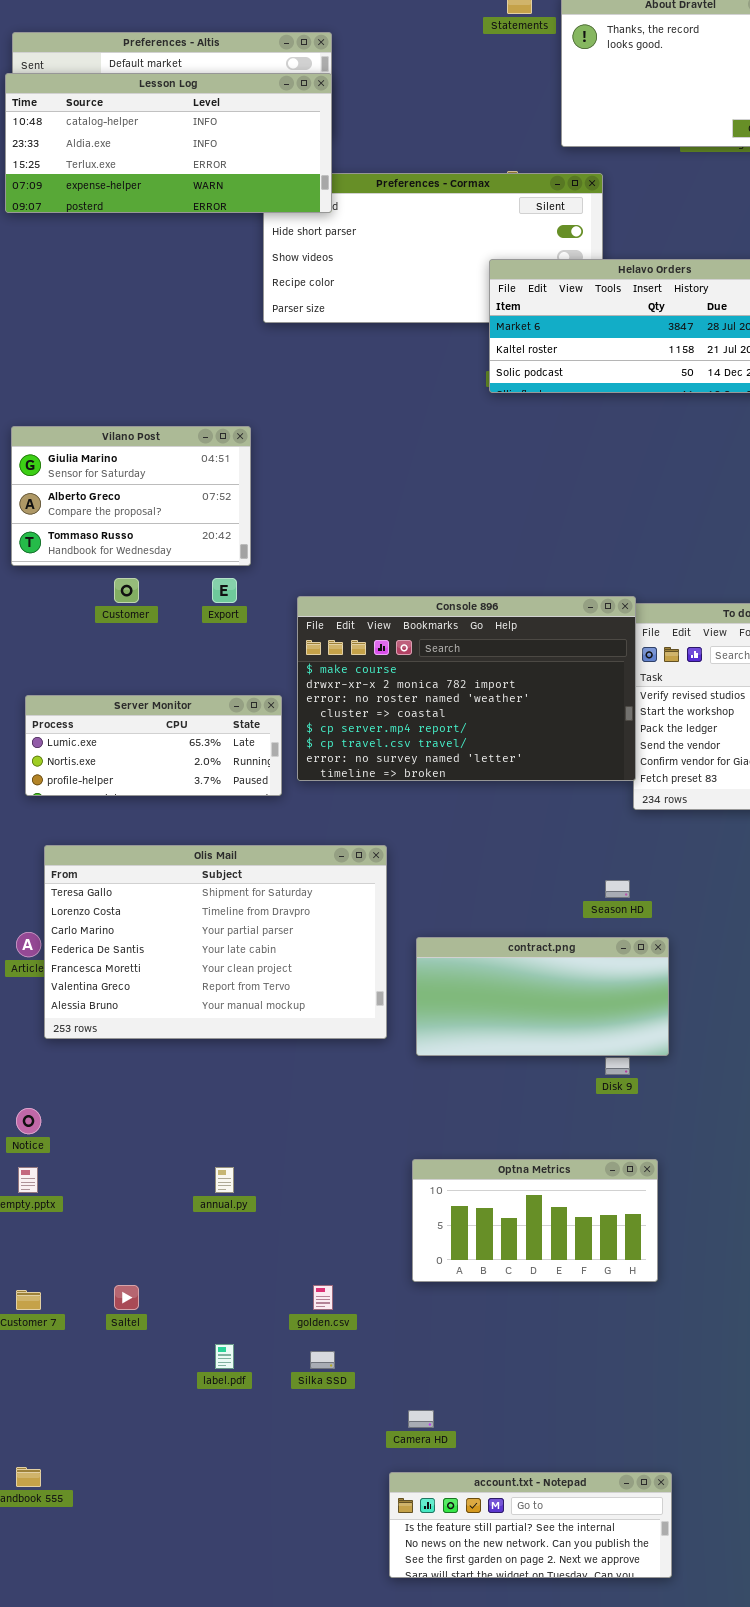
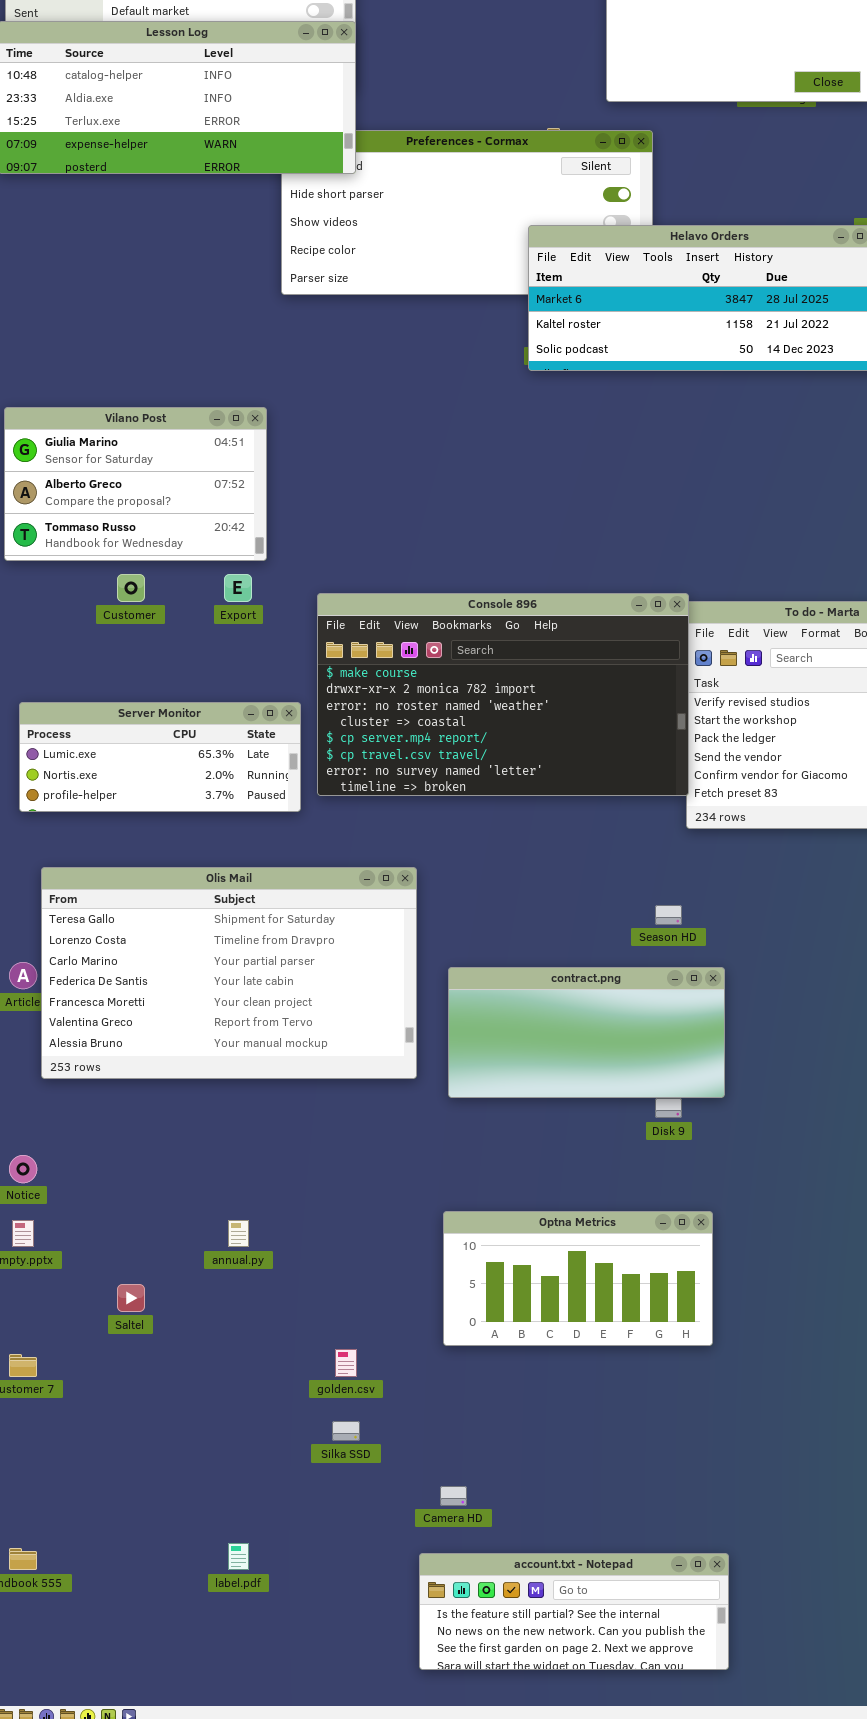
Saltel: [114,1285,139,1310] -> [117,1284,145,1312], moved
label.pdf: [215,1344,234,1369] -> [228,1543,249,1570], moved

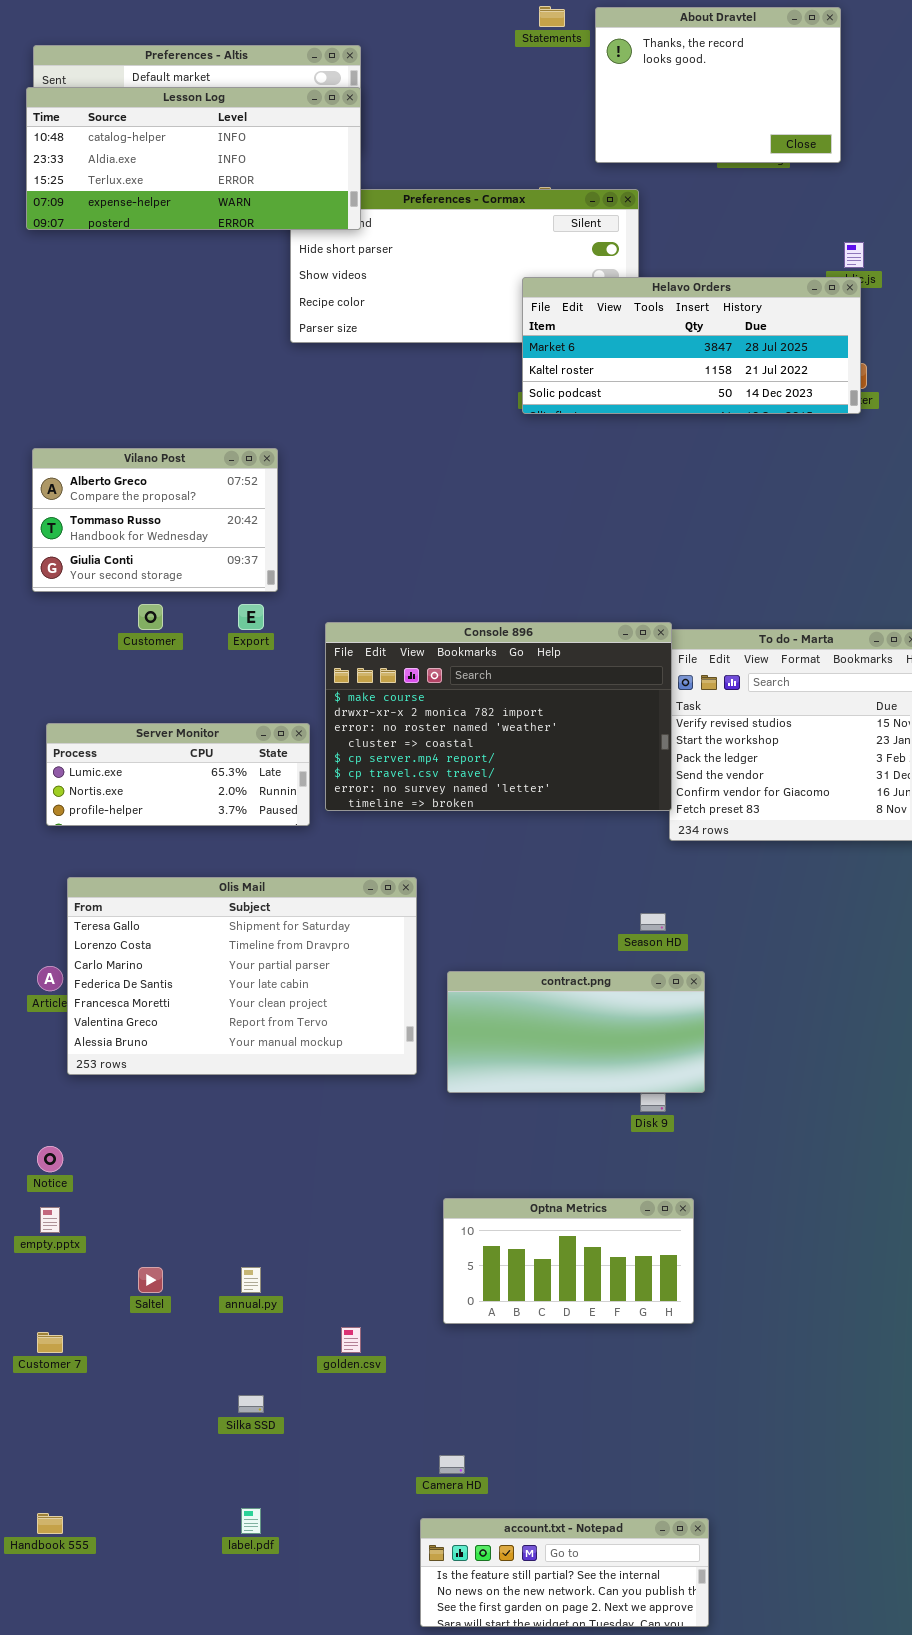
Vilano Post: [4,407,267,561] -> [32,448,278,592], scrolled down 1 row
annual.py: [228,1220,249,1247] -> [241,1267,261,1293], moved
Silka SSD: [332,1421,360,1441] -> [238,1395,264,1413], moved

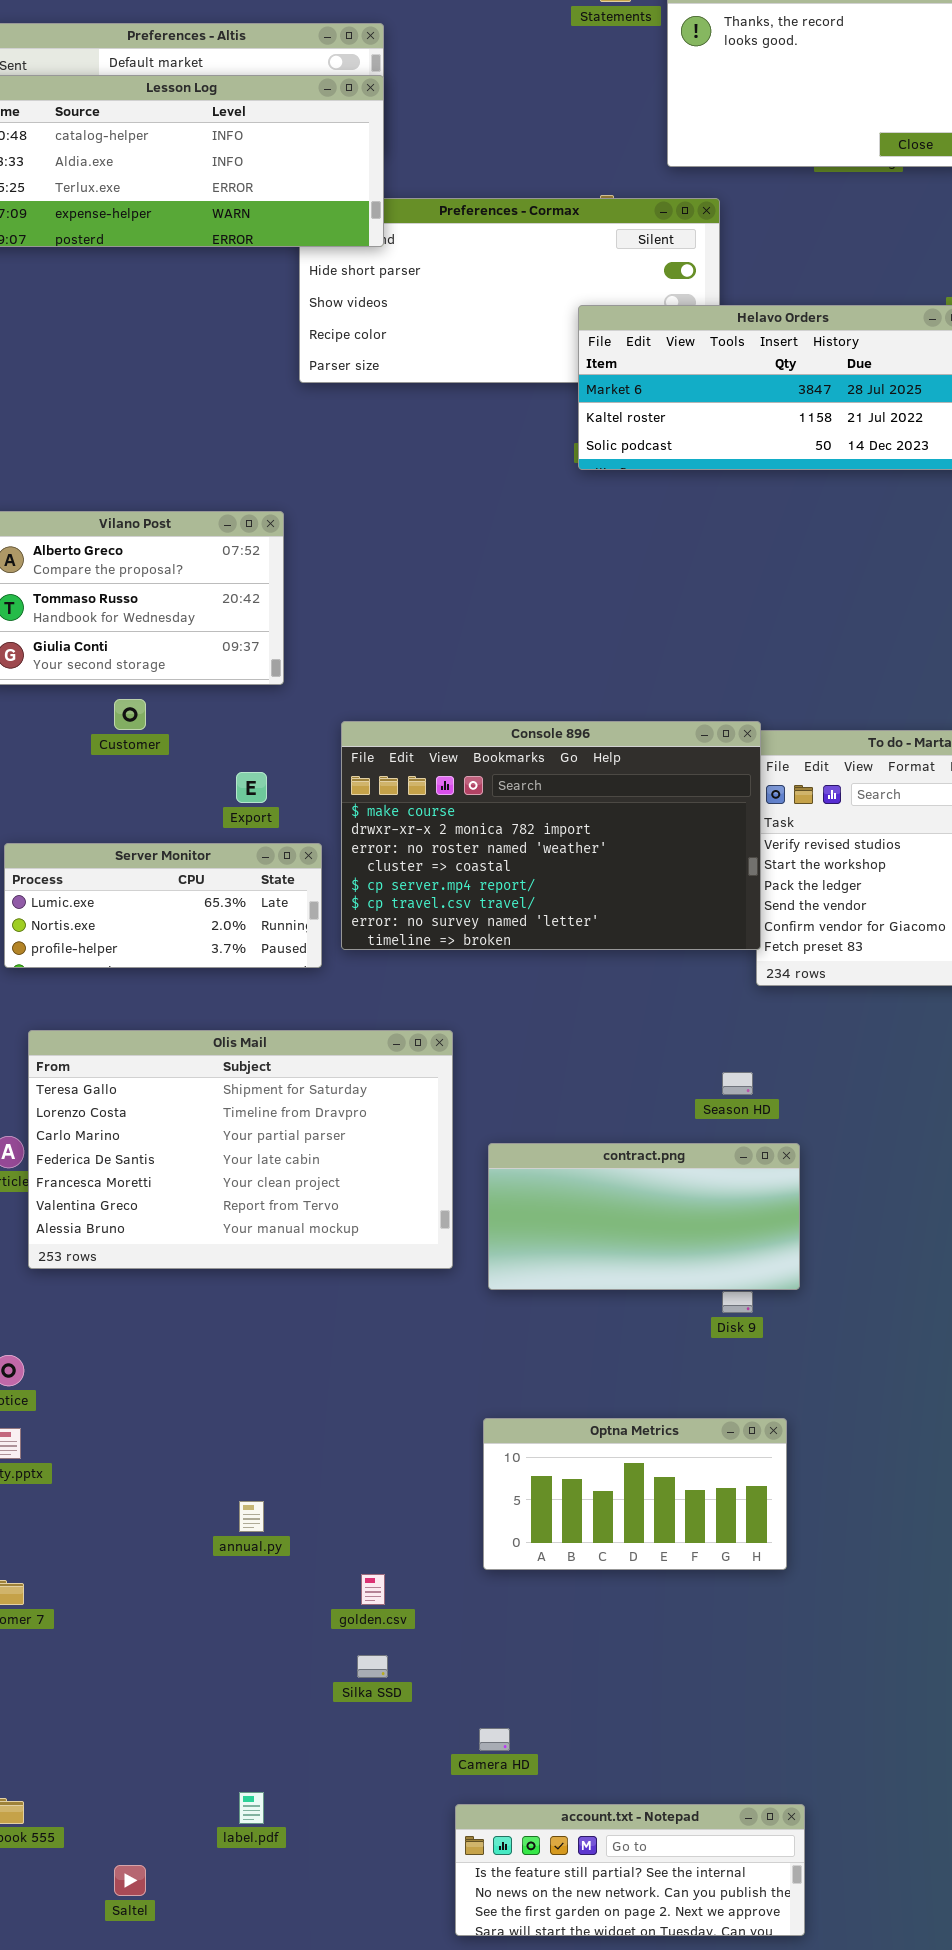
Export: [238,604,264,630] -> [236,772,267,803], moved
Saltel: [138,1267,163,1293] -> [114,1865,146,1896], moved
Silka SSD: [238,1395,264,1413] -> [357,1655,388,1678], moved

